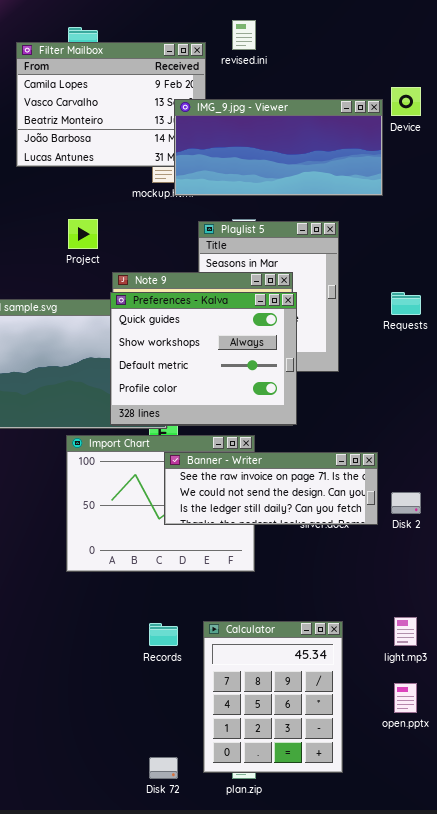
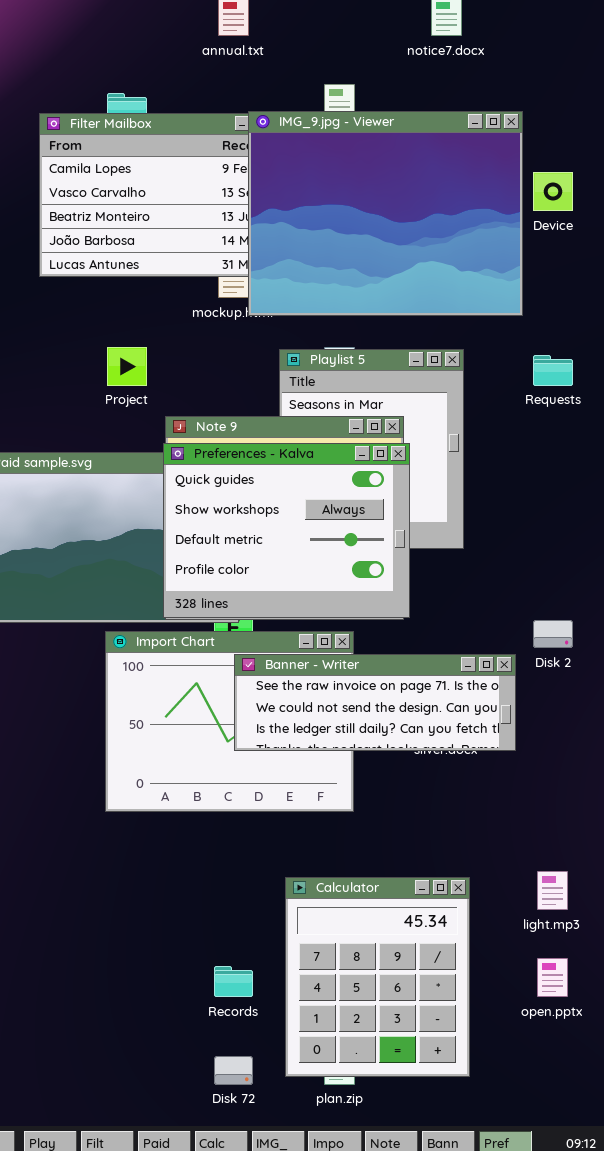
IMG_9.jpg - Viewer: [174,99,383,196] -> [248,111,523,316], resized
Requests: [391,292,421,315] -> [533,355,573,386], moved
Disk 2: [391,492,421,514] -> [533,620,573,648], moved
Records: [149,623,178,646] -> [214,966,253,997], moved

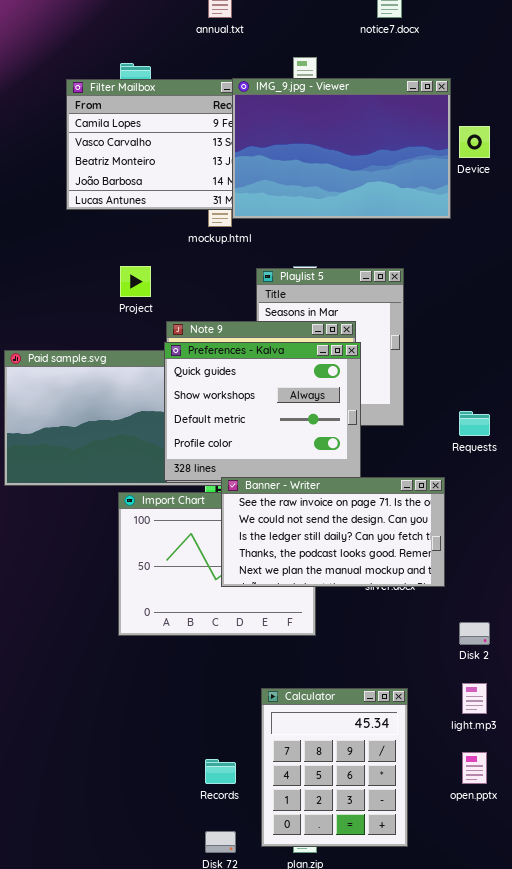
IMG_9.jpg - Viewer: [248,111,523,316] -> [232,78,451,219], resized
Requests: [533,355,573,386] -> [459,411,490,436], moved
Disk 2: [533,620,573,648] -> [459,622,490,645], moved
Banner - Writer: [234,654,516,751] -> [221,477,445,587], resized

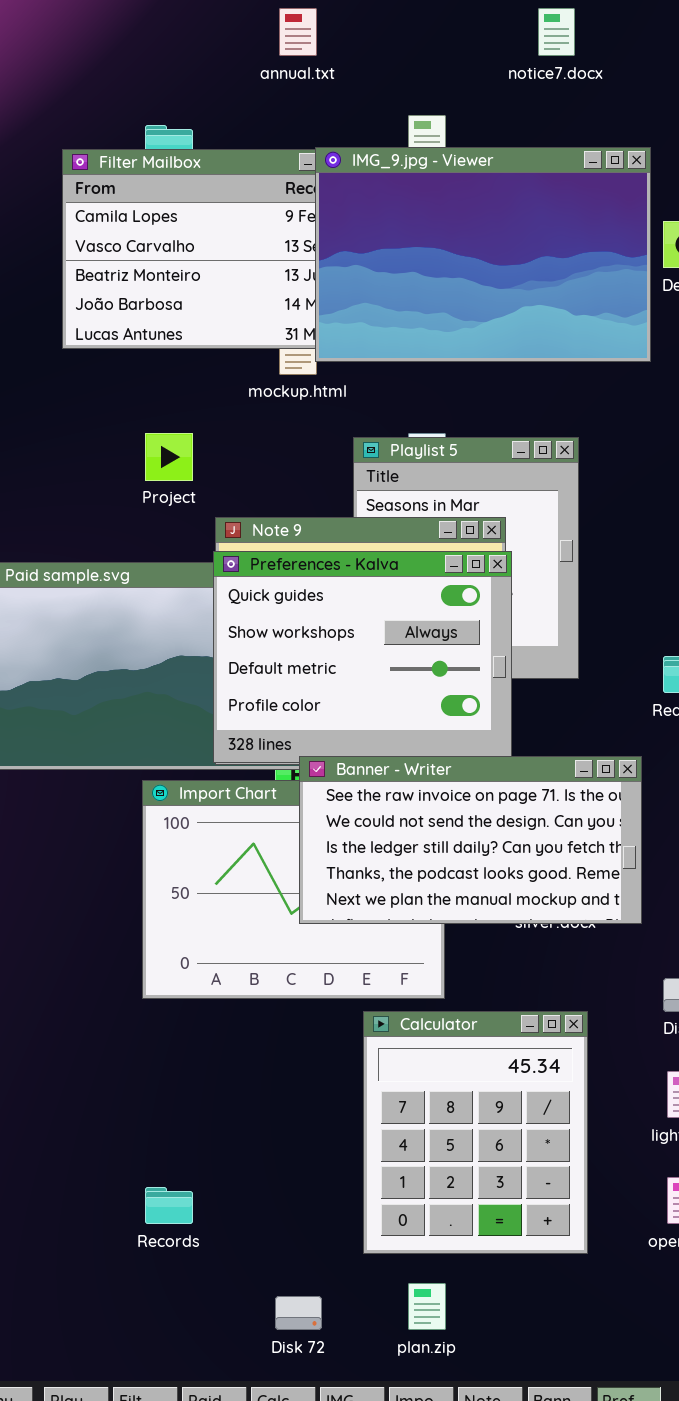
Calculator: [261,688,408,847] -> [363,1011,588,1254], moved
Records: [205,759,236,784] -> [145,1187,193,1224], moved

